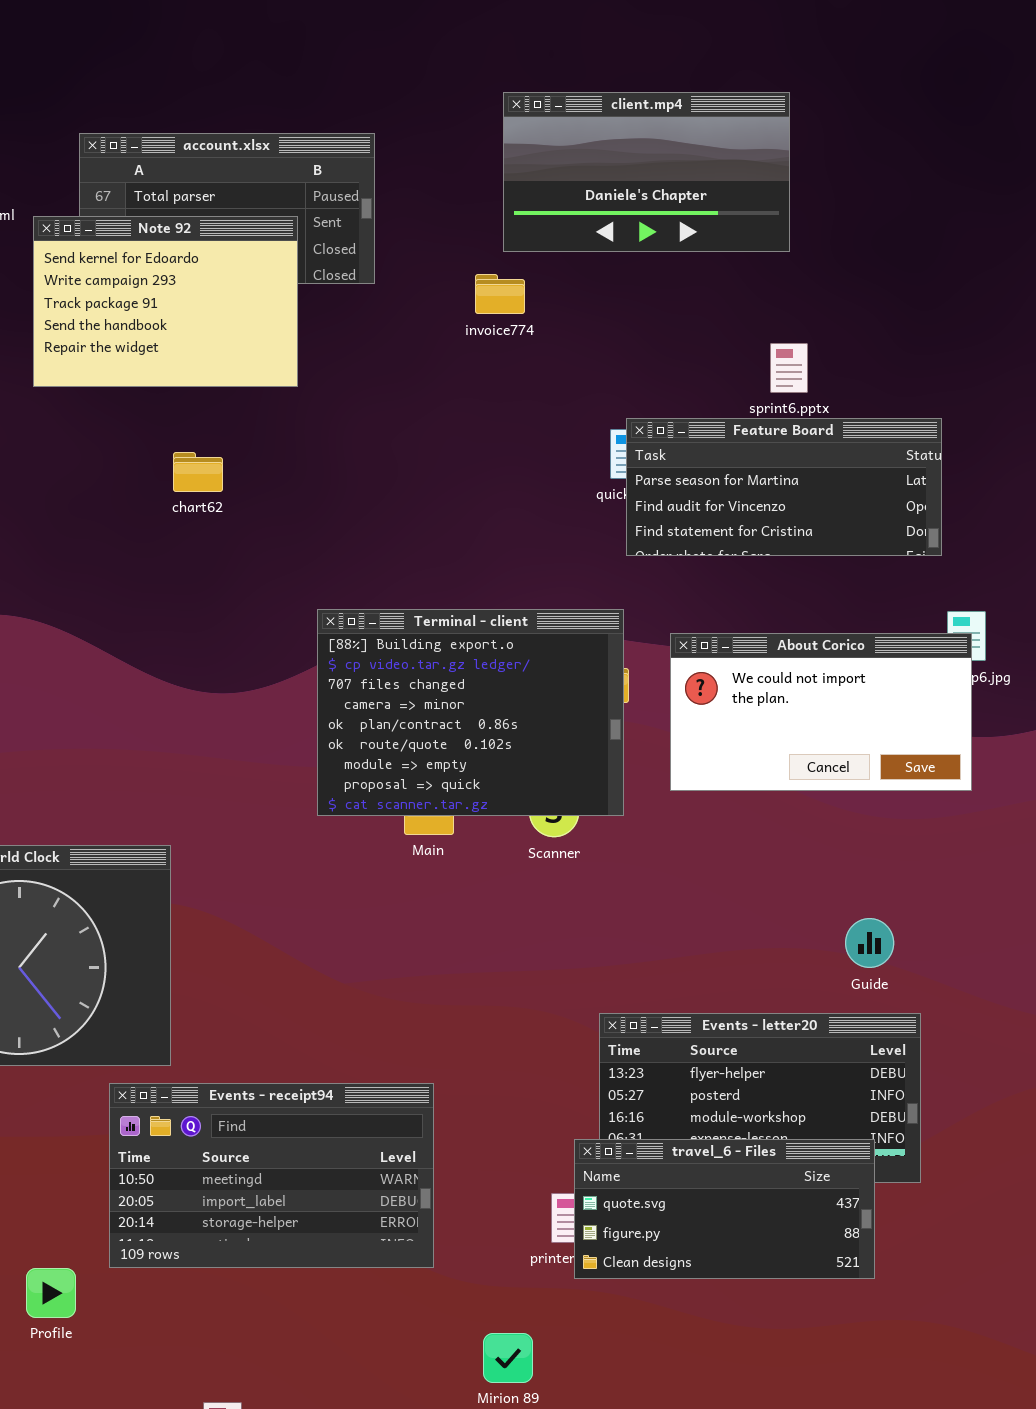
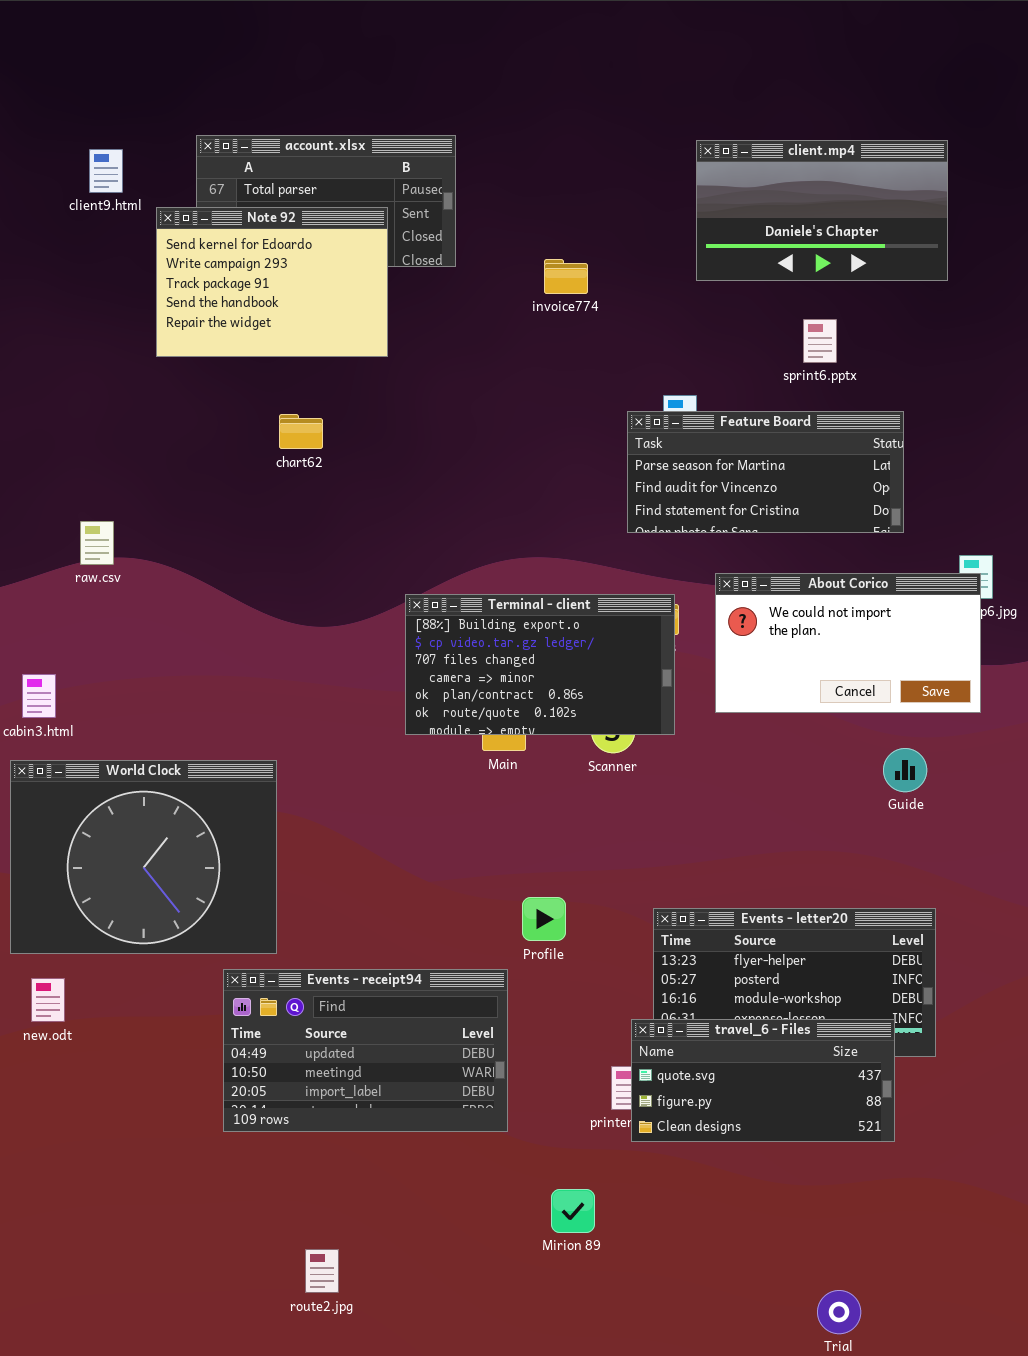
client.mp4: [503,92,790,252] -> [696,140,948,281], moved
Feature Board: [626,418,942,556] -> [627,411,904,533], moved
Terminal - client: [317,609,624,816] -> [405,594,675,735], resized
Guide: [845,918,894,968] -> [883,748,927,792], moved
Events - receipt94: [109,1083,434,1268] -> [223,969,508,1132], scrolled up 1 row
Profile: [26,1268,76,1318] -> [522,897,566,941], moved

